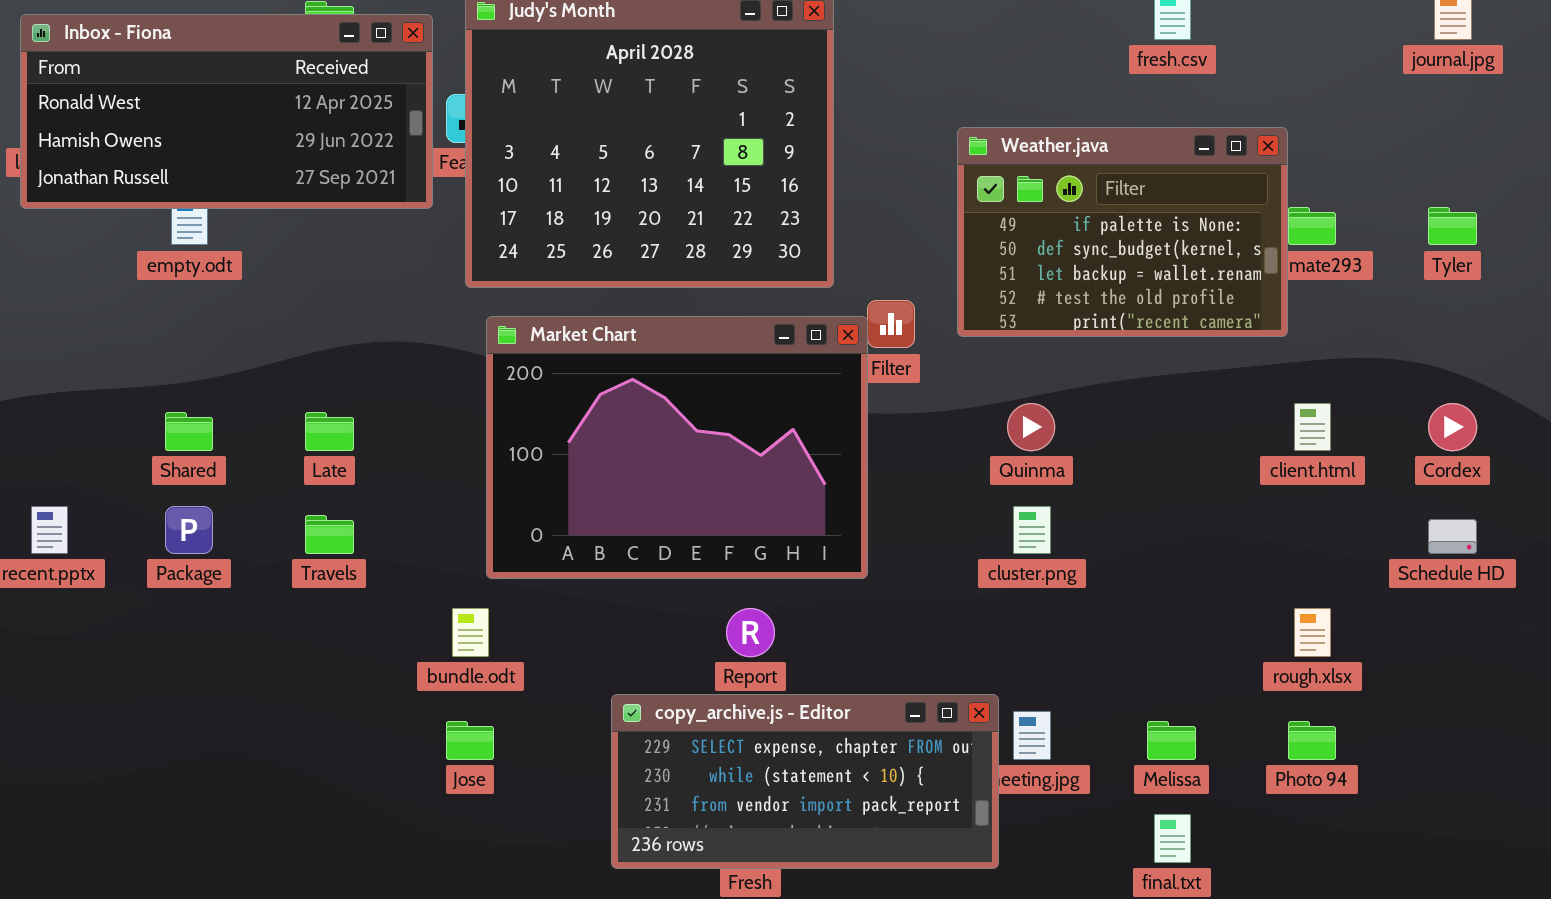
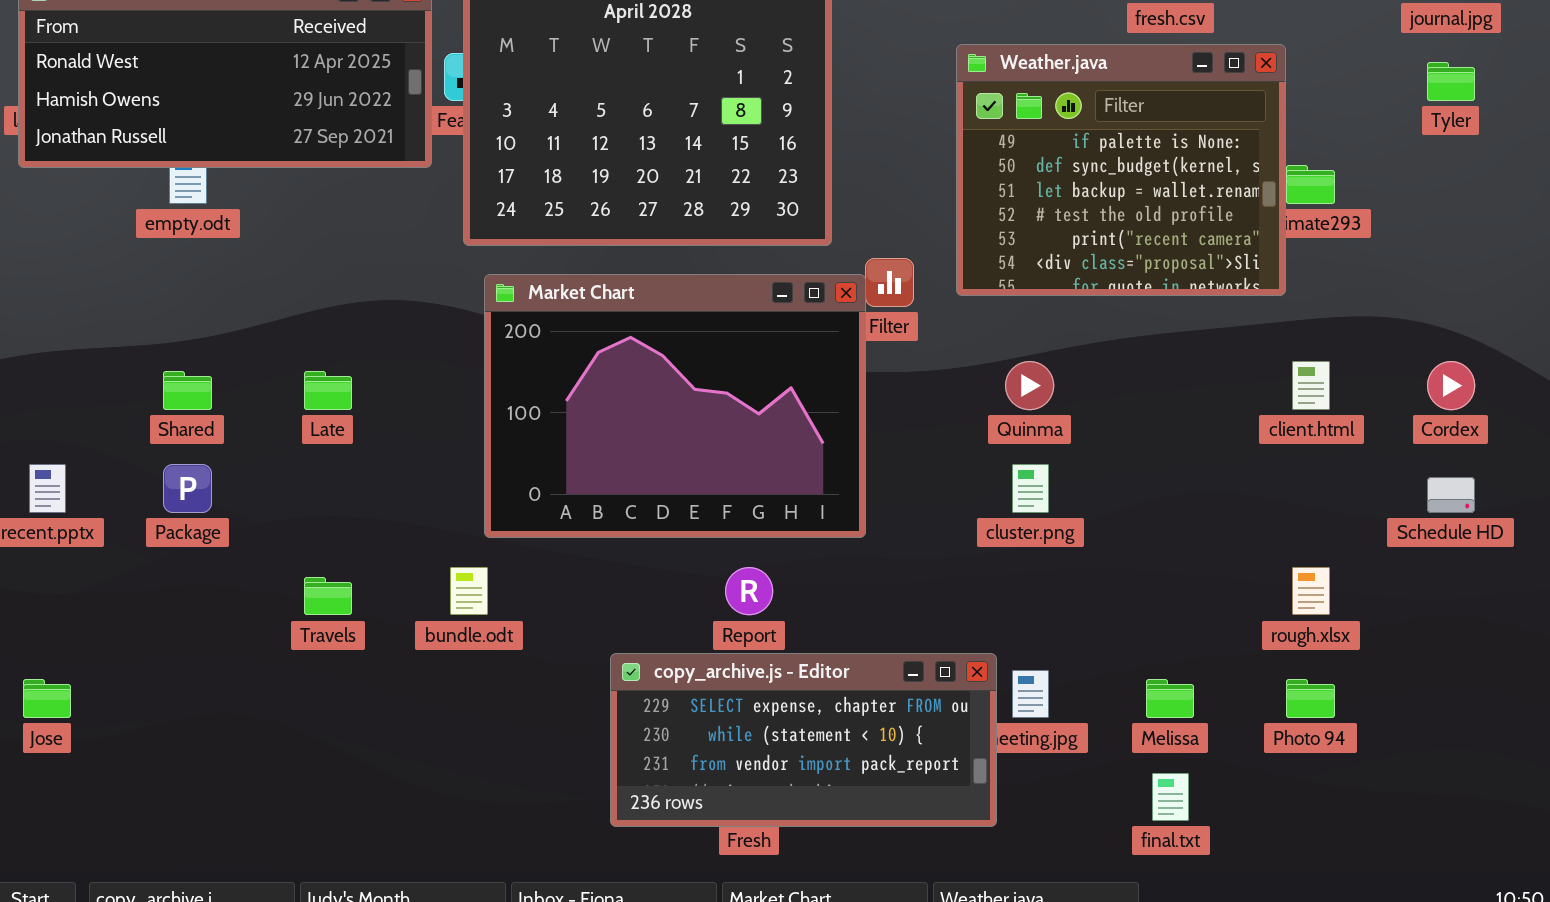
Weather.java: [957,127,1288,337] -> [956,44,1286,296], resized
Tyler: [1428,207,1477,245] -> [1427,62,1475,101], moved
Travels: [305,515,354,554] -> [304,577,352,615], moved
Jose: [446,721,494,760] -> [23,679,71,718], moved

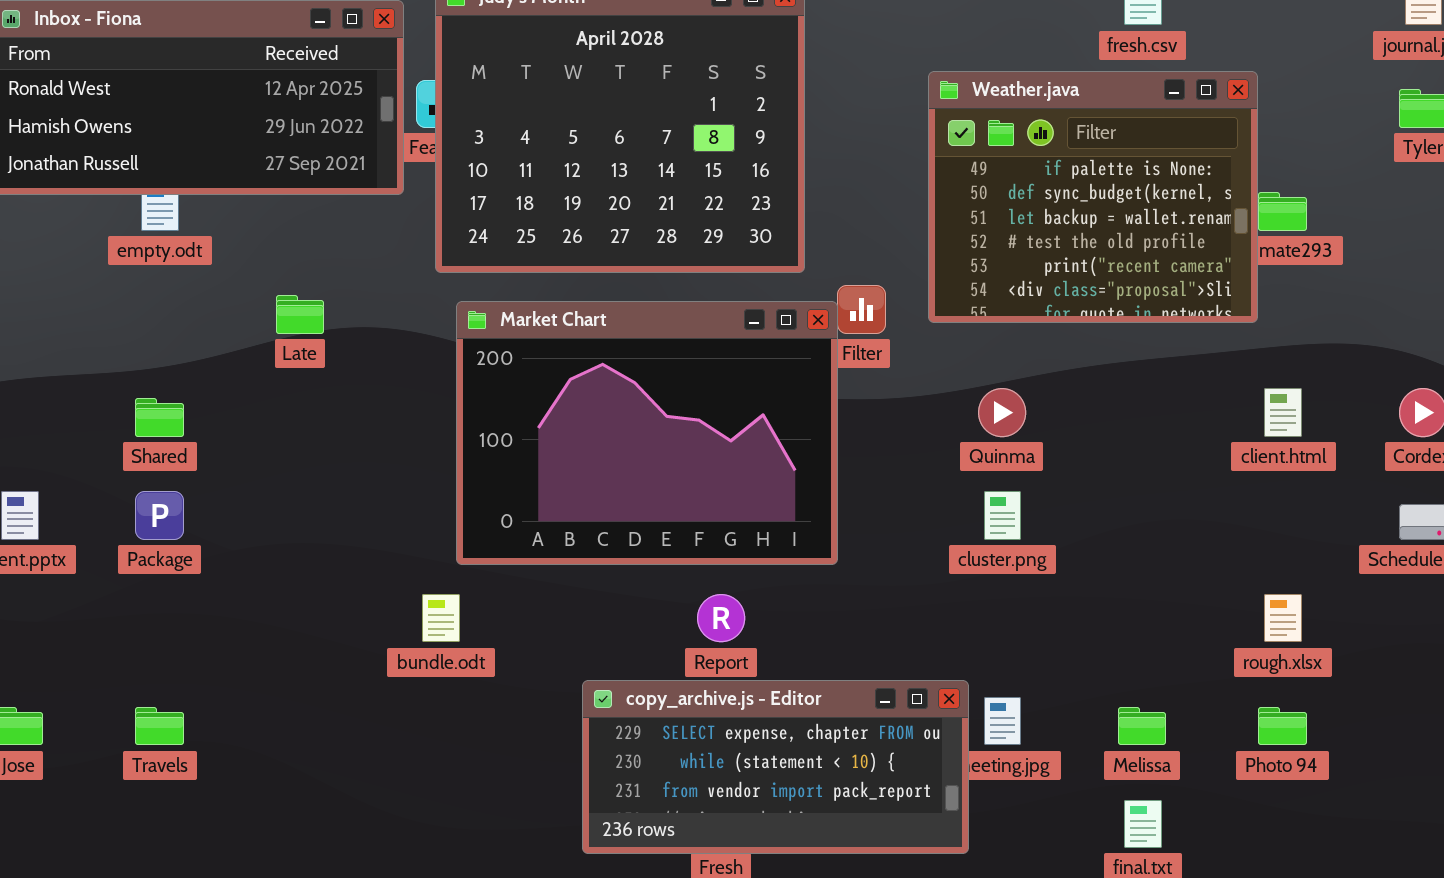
Late: [304,371,352,410] -> [276,295,324,334], moved
Travels: [304,577,352,615] -> [135,707,184,745], moved

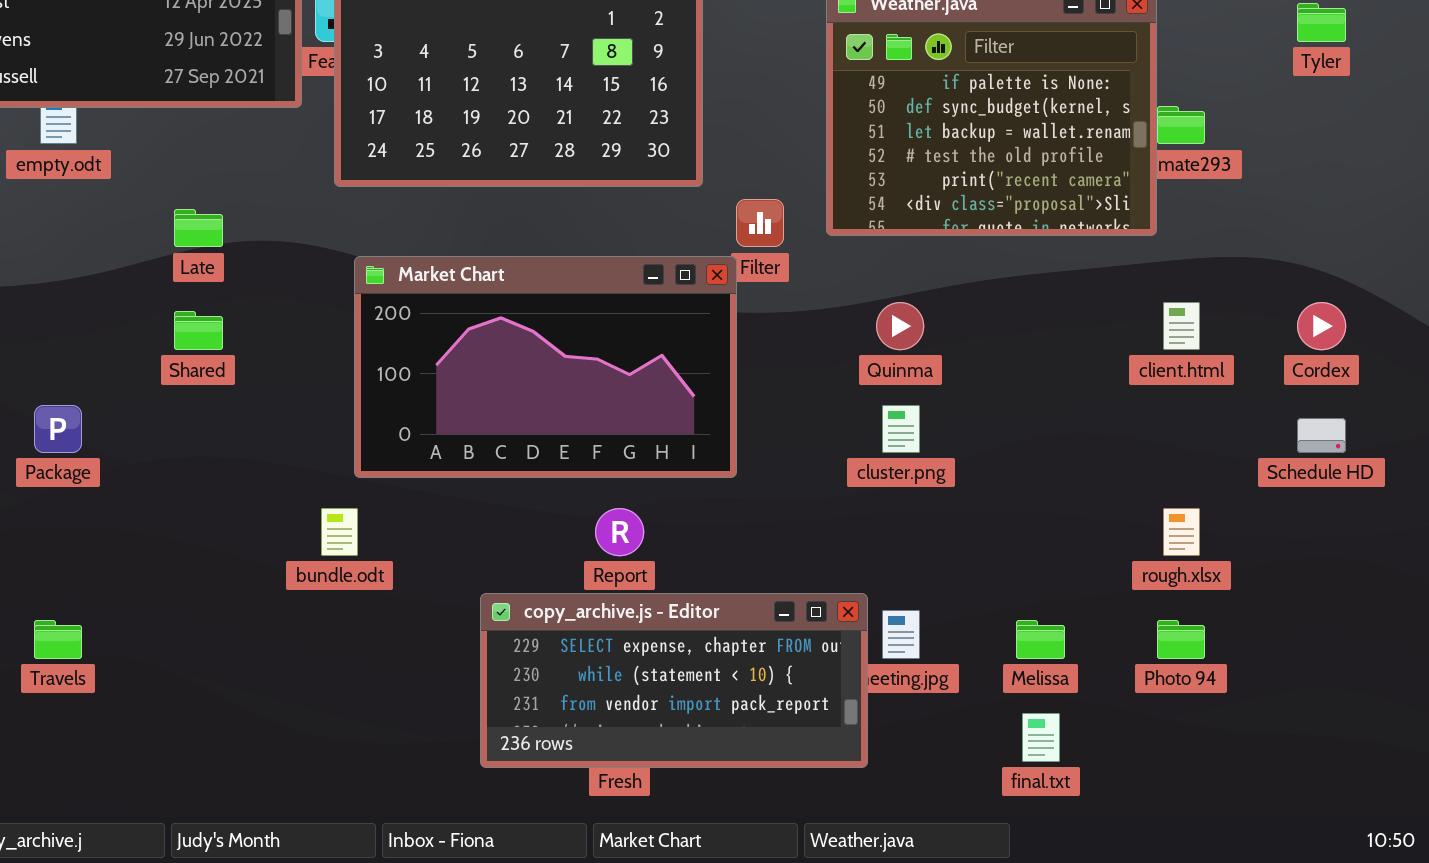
Market Chart: [456,301,838,565] -> [354,256,737,478], resized
Shared: [135,398,184,437] -> [174,311,223,350], moved

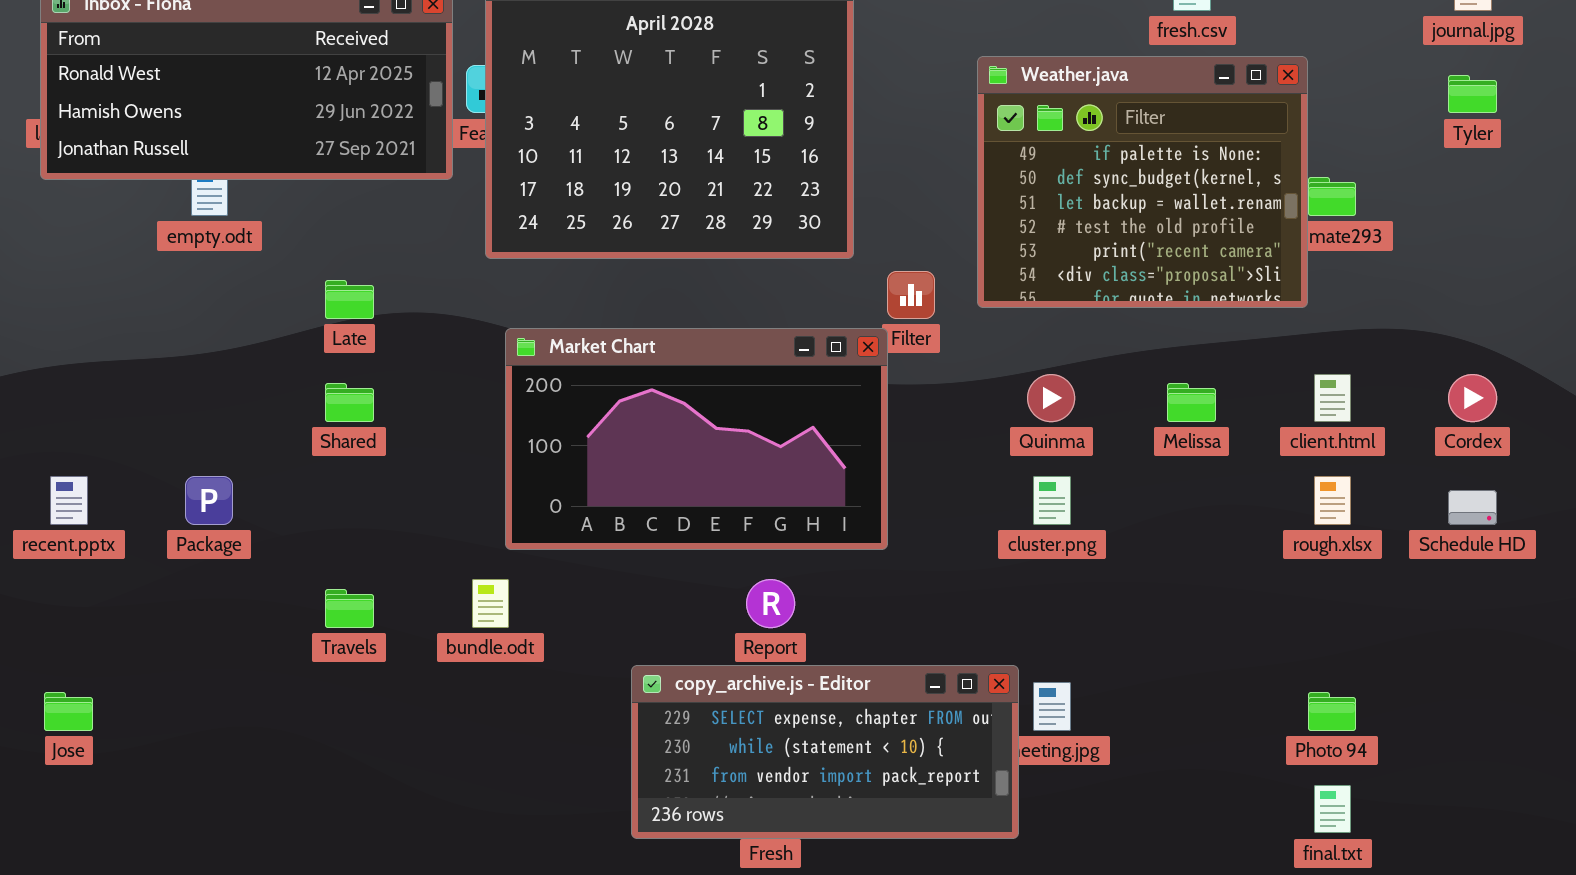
rough.xlsx: [1163,508,1200,556] -> [1314,476,1351,525], moved
Travels: [34,620,82,659] -> [325,589,374,628], moved
Melissa: [1016,620,1065,659] -> [1167,383,1216,422], moved
final.txt: [1022,713,1060,762] -> [1314,785,1351,833], moved

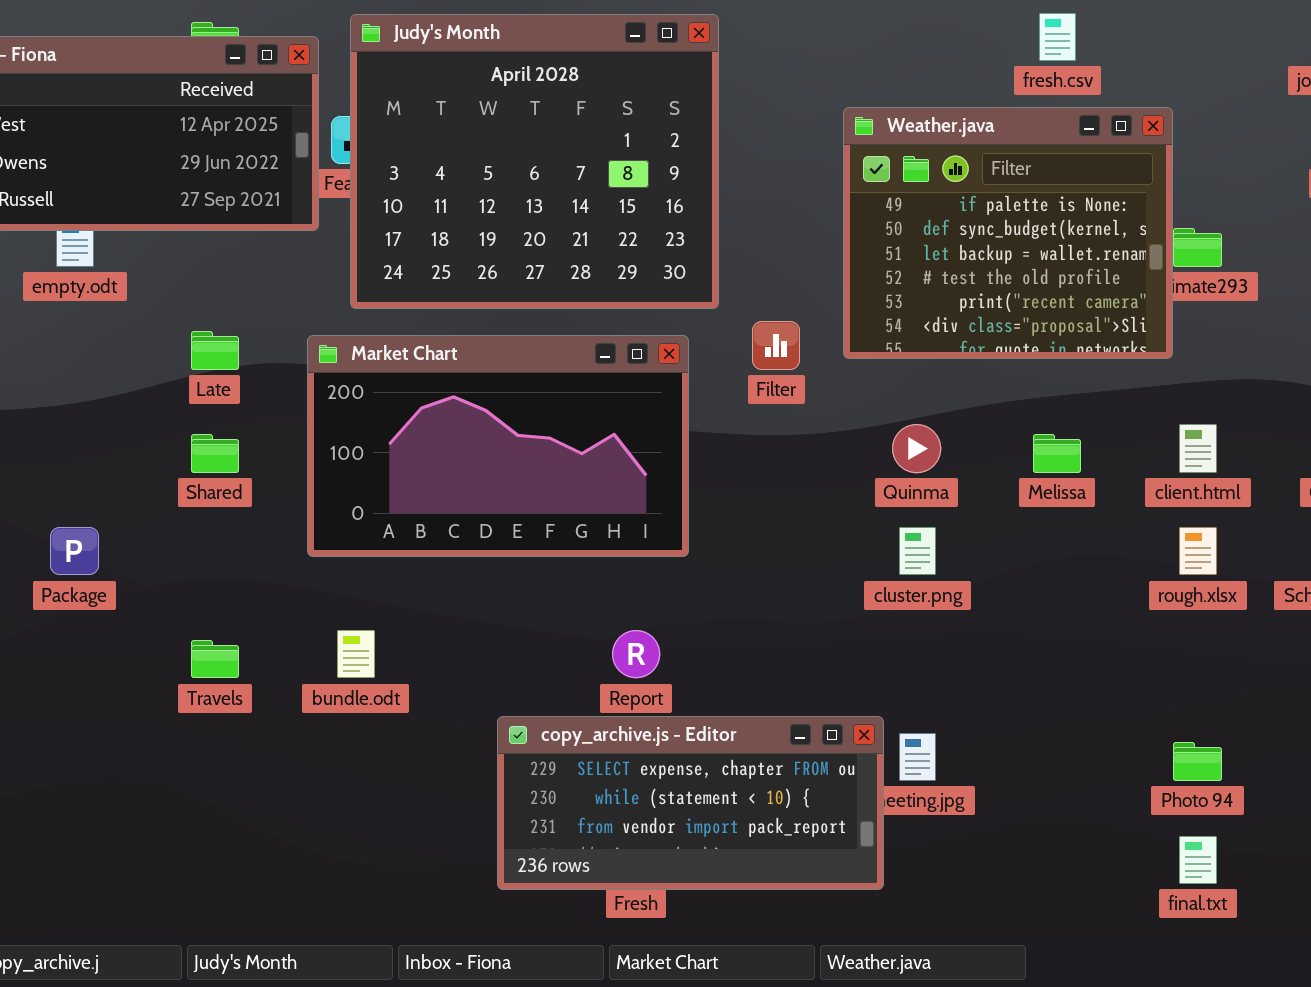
Market Chart: [505,328,888,550] -> [307,335,689,557], moved

